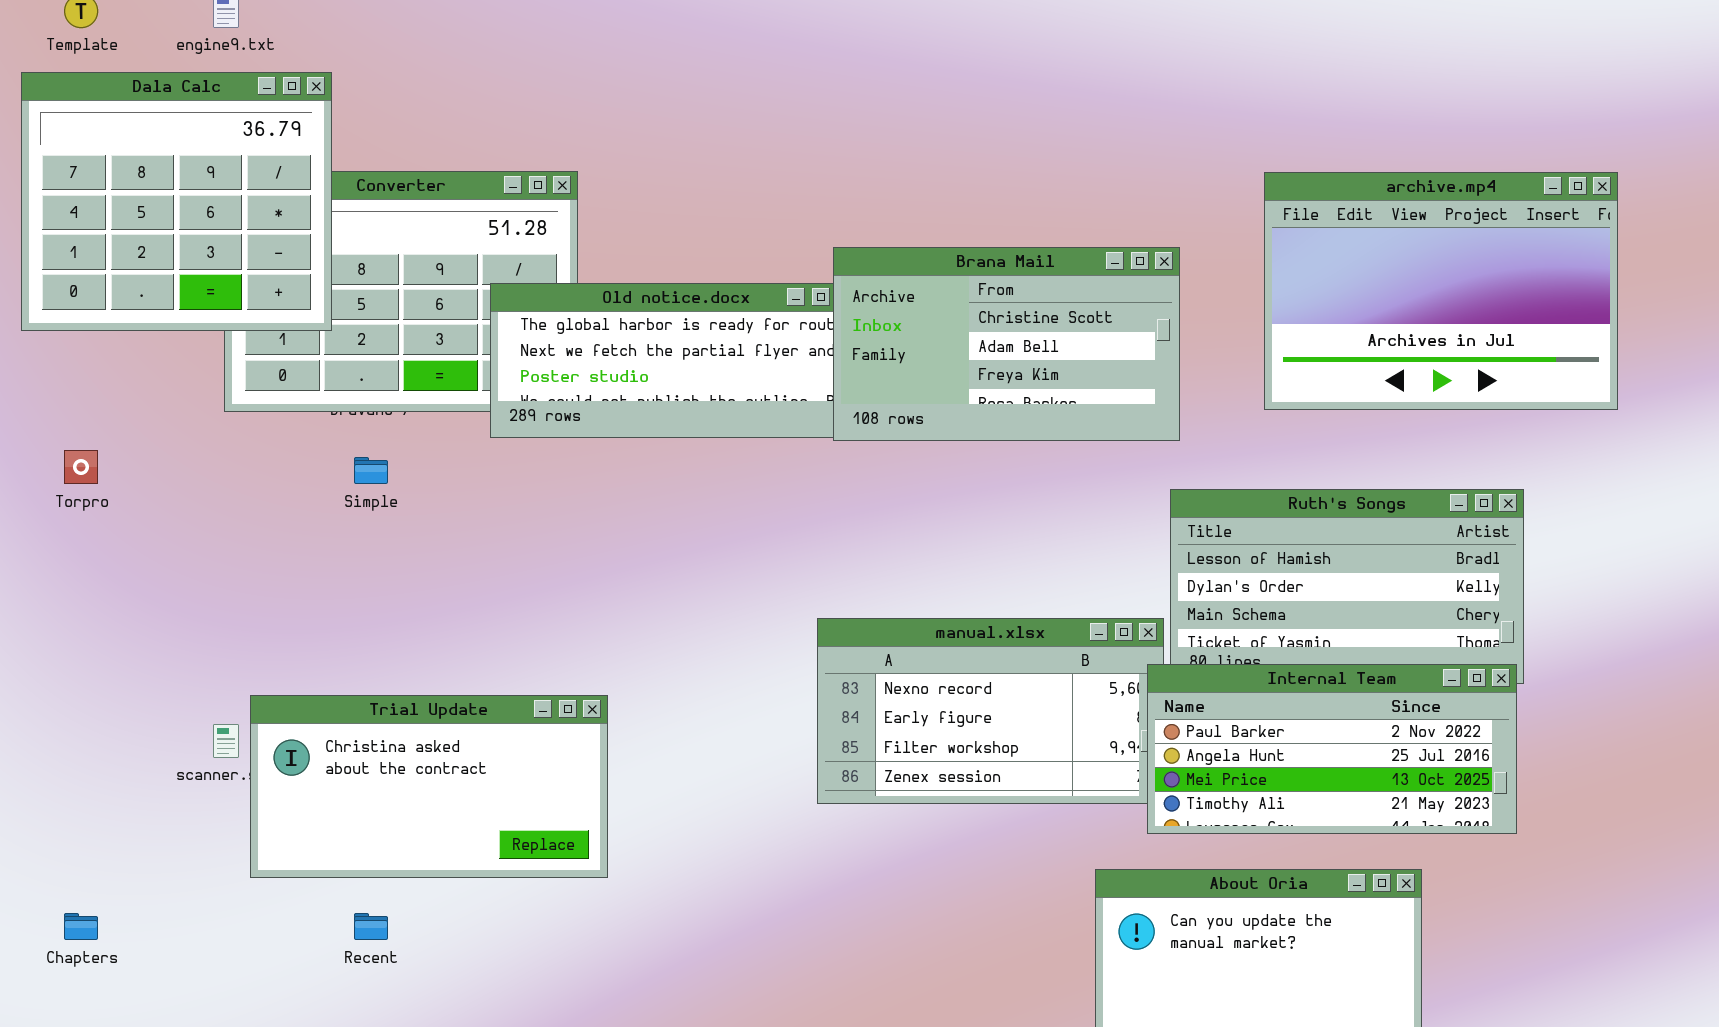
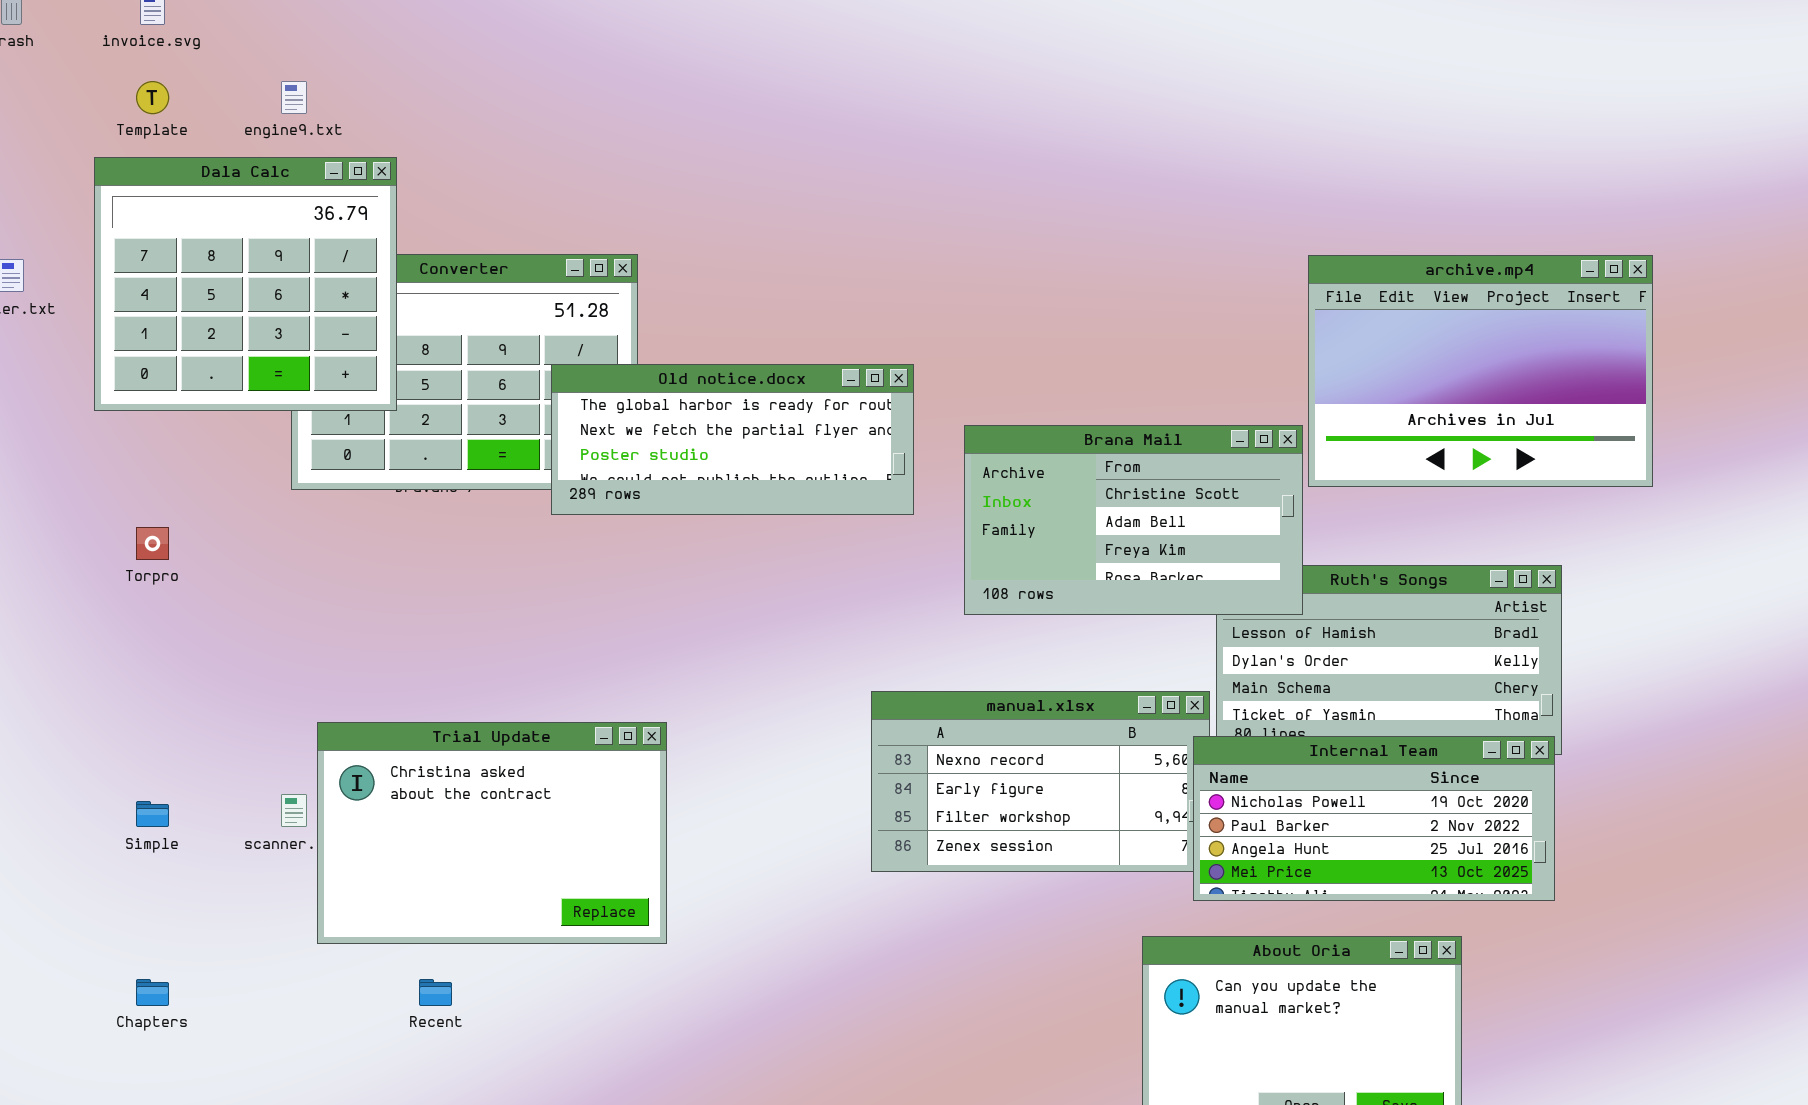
Brana Mail: [833,247,1180,441] -> [964,425,1303,615], moved
Simple: [354,457,388,484] -> [136,801,169,827], moved
Internal Team: [1147,664,1517,834] -> [1193,736,1555,901], scrolled up 1 row
Trial Update: [250,695,608,878] -> [317,722,667,944], resized

